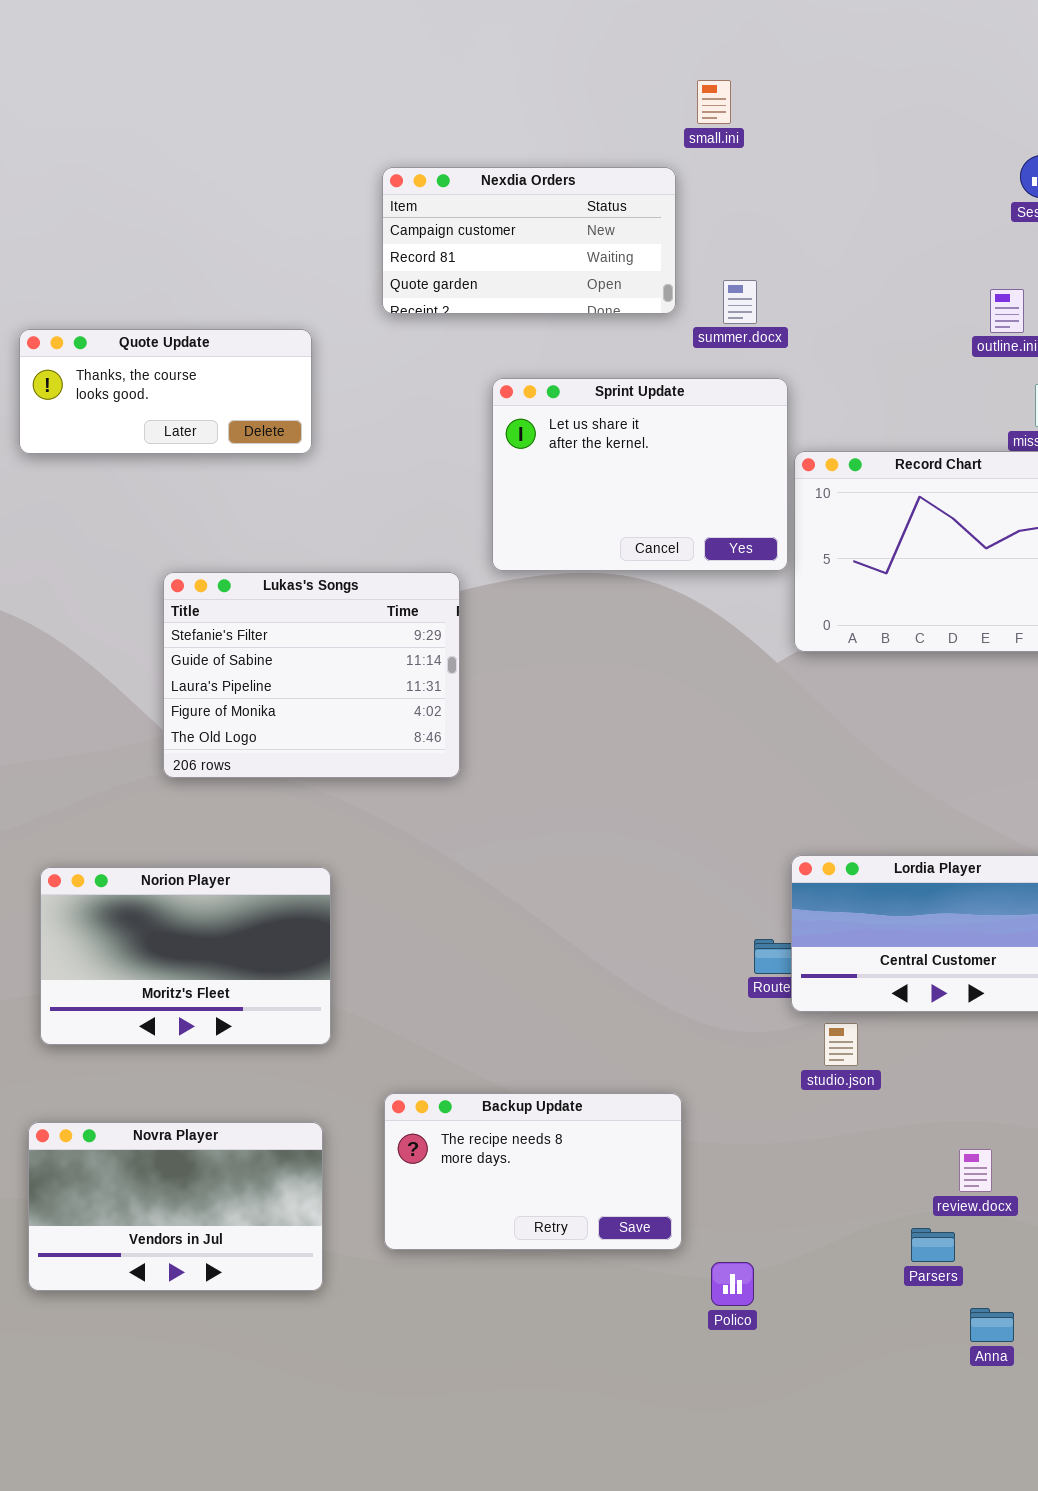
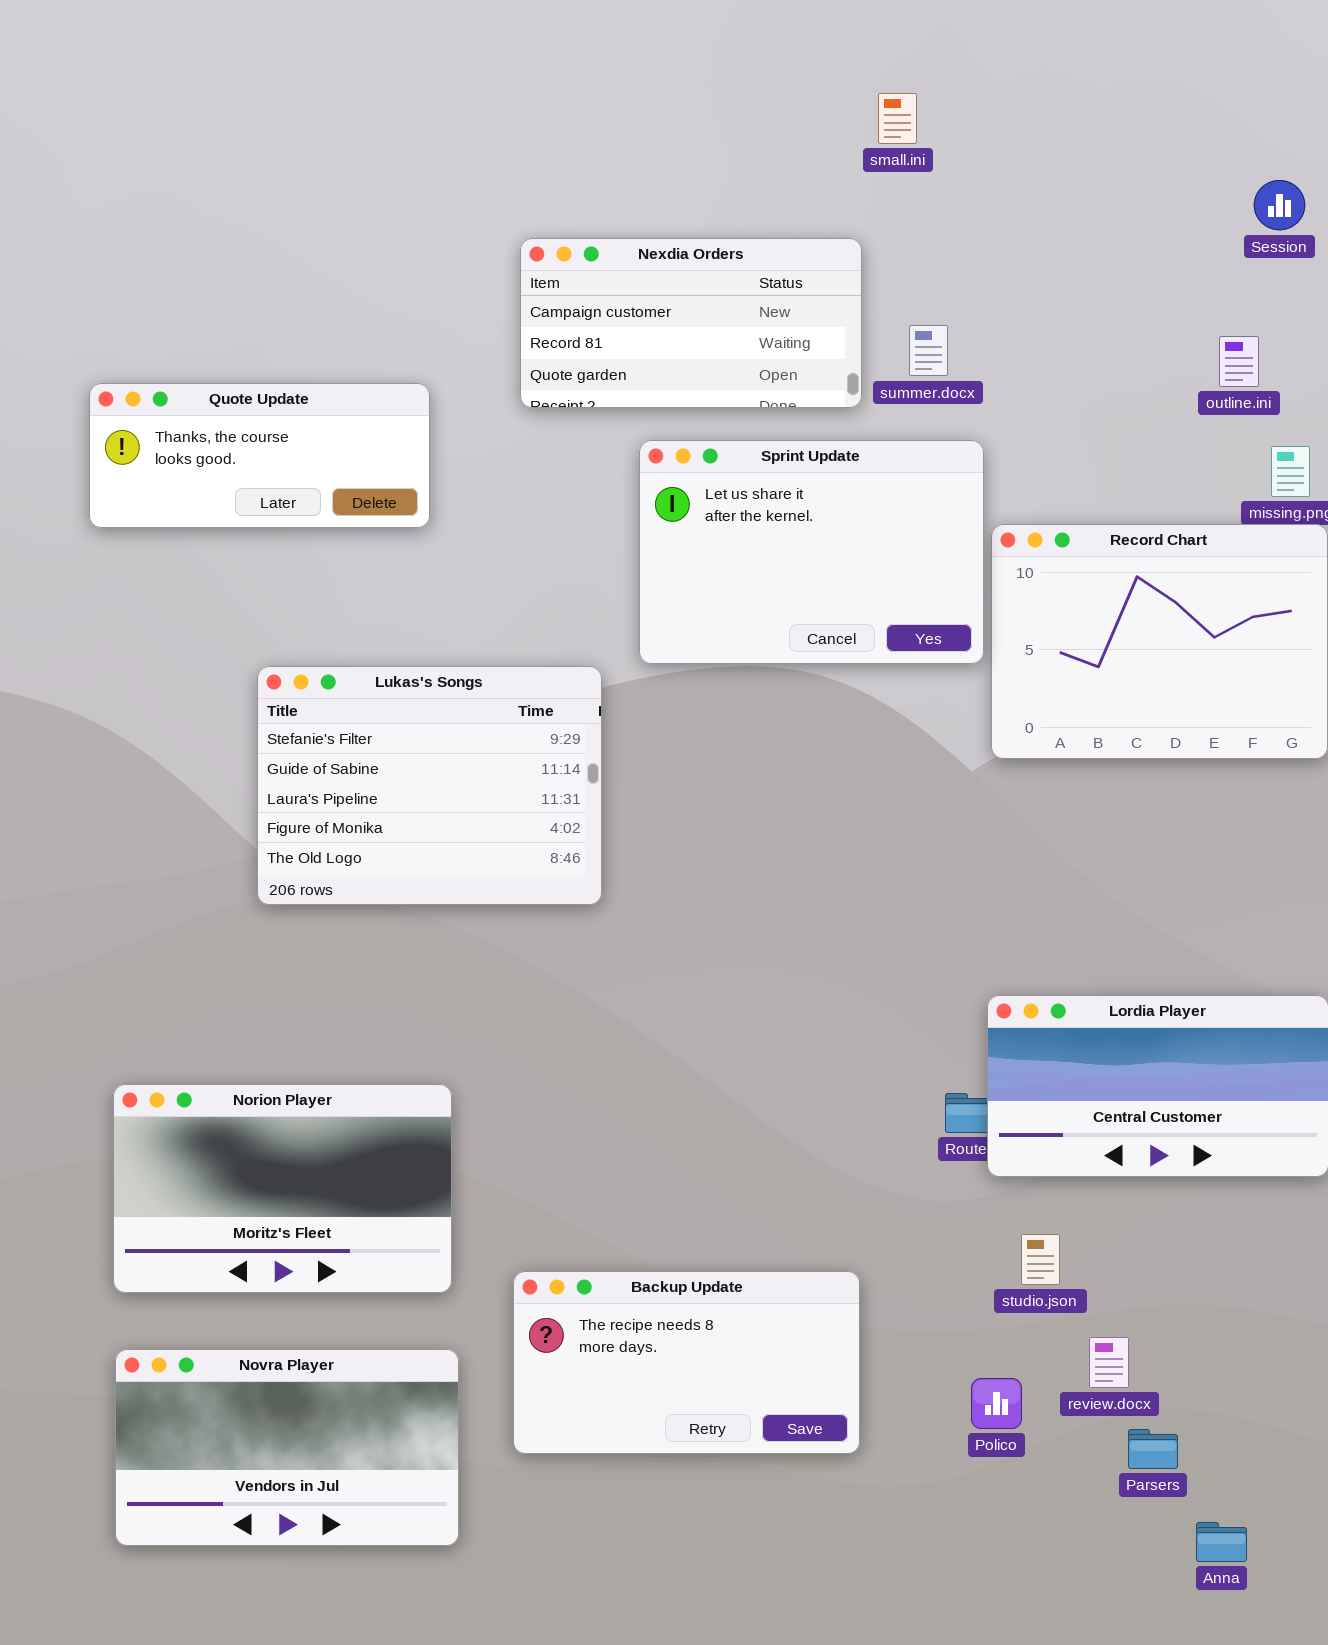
Nexdia Orders: [382,167,676,314] -> [520,238,862,408], moved
Norion Player: [40,867,331,1045] -> [113,1084,452,1293], moved
studio.json: [824,1023,858,1066] -> [1021,1234,1060,1285], moved
Novra Player: [28,1122,323,1291] -> [115,1349,459,1546], moved
review.docx: [959,1149,992,1192] -> [1089,1337,1129,1388], moved
Polico: [711,1262,754,1306] -> [971,1378,1022,1429], moved

